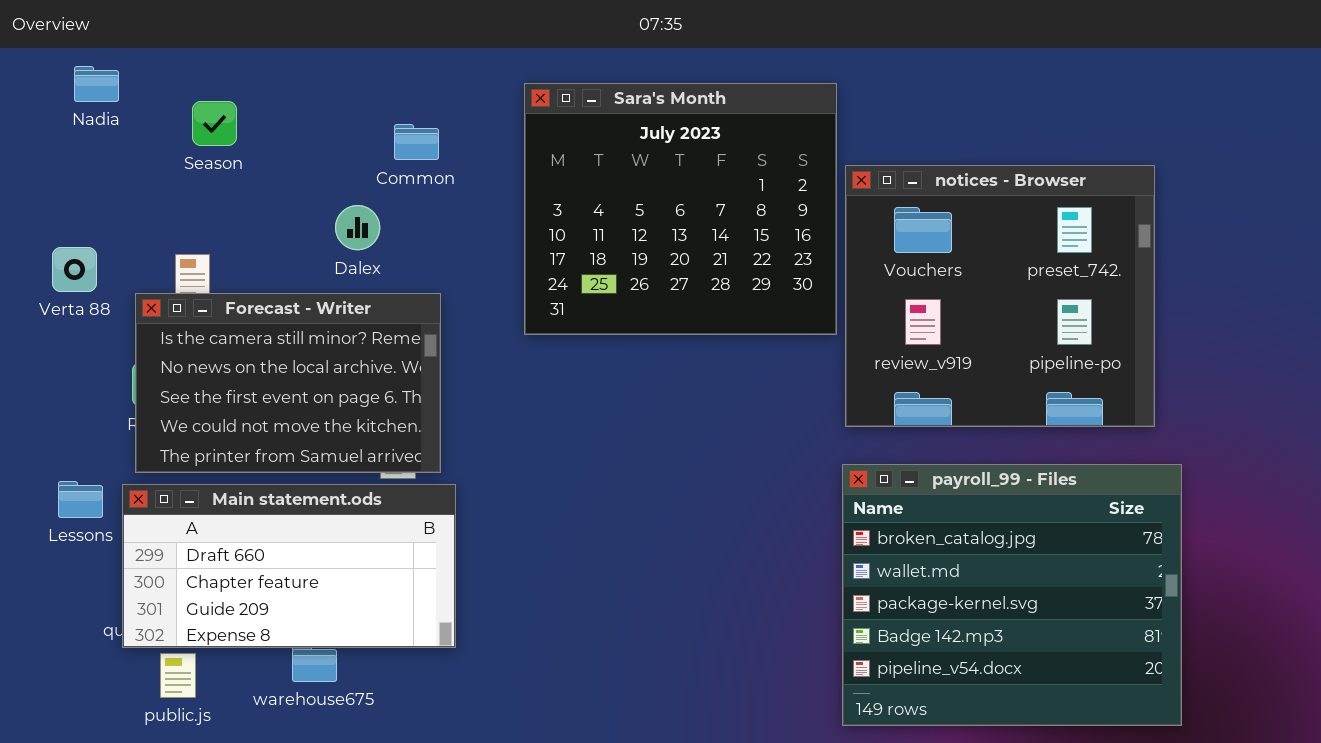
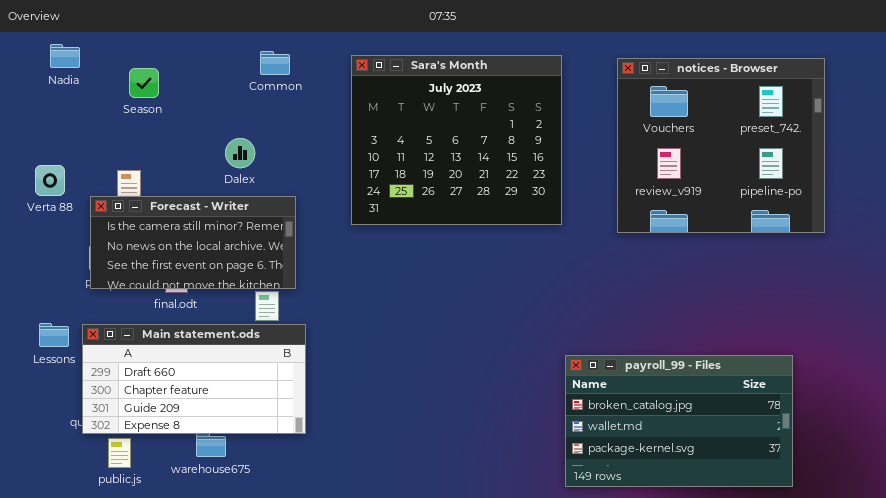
Common: [394,124,439,160] -> [260,51,290,75], moved
notices - Browser: [845,165,1155,427] -> [617,58,825,233], moved
Forecast - Writer: [135,293,441,473] -> [90,196,296,289], resized
payroll_99 - Files: [842,464,1182,726] -> [565,355,793,487], resized

